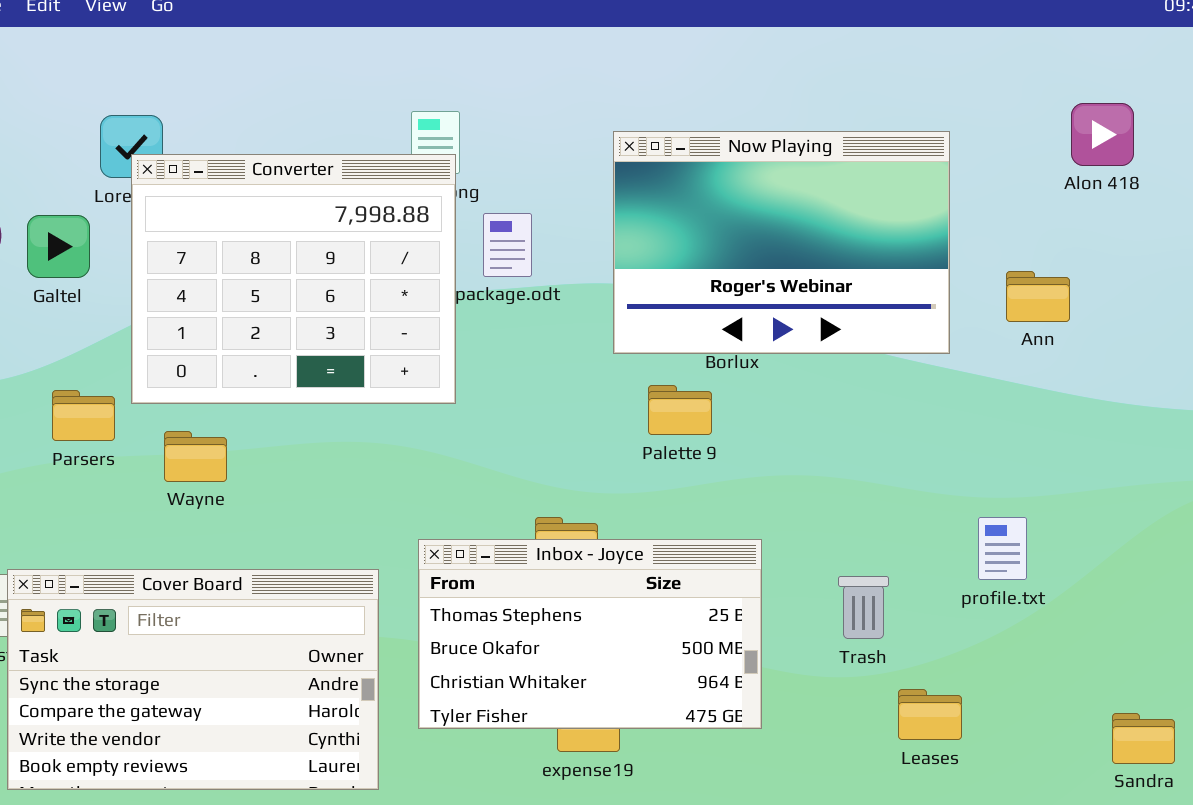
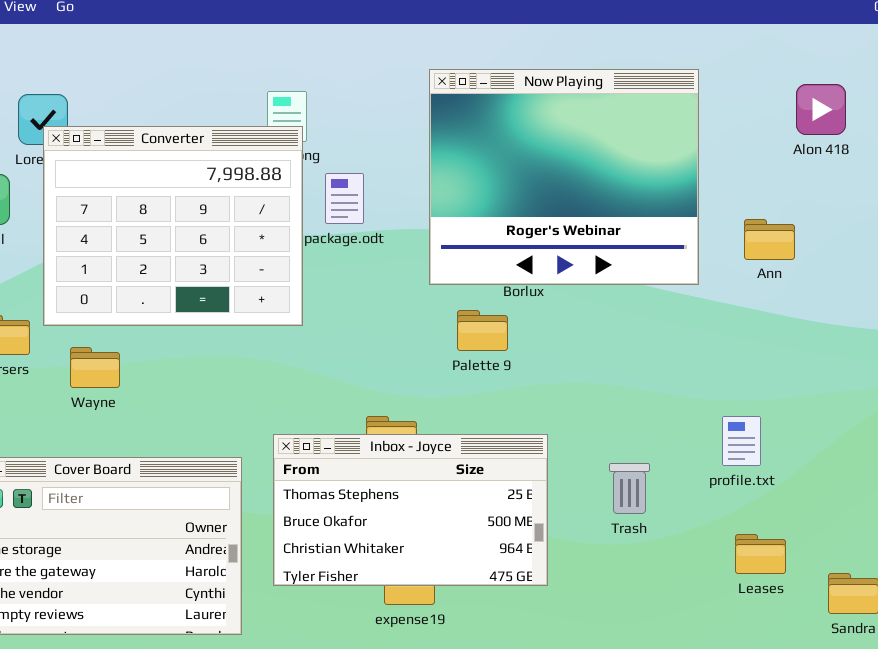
Now Playing: [613,131,950,354] -> [429,69,699,285], resized
Leases: [898,689,962,740] -> [735,534,786,574], moved

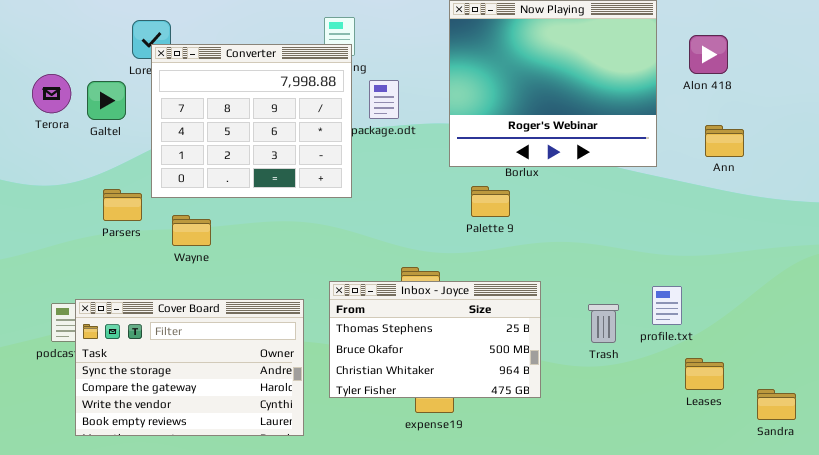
Alon 418: [796,84,846,135] -> [689,35,728,74], moved
Ann: [744,219,795,260] -> [705,125,744,157], moved
profile.txt: [722,416,761,466] -> [652,286,682,325], moved

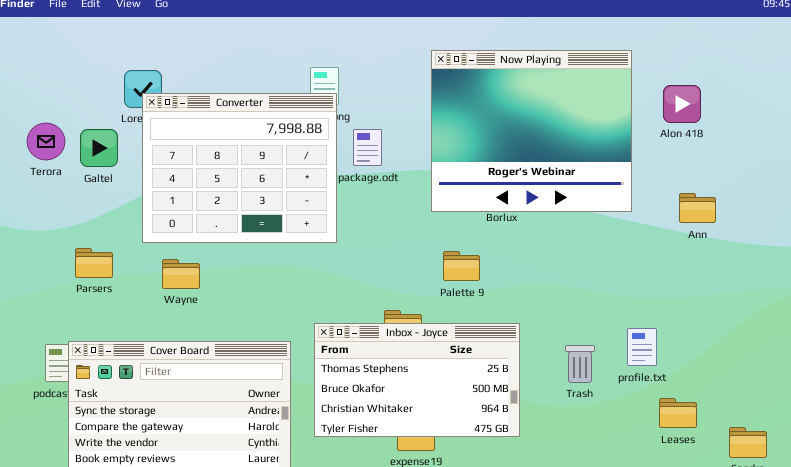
Ann: [705,125,744,157] -> [679,193,716,223], moved
Palette 9: [471,186,510,217] -> [443,251,480,281], moved
Parsers: [103,189,142,221] -> [75,248,113,278], moved

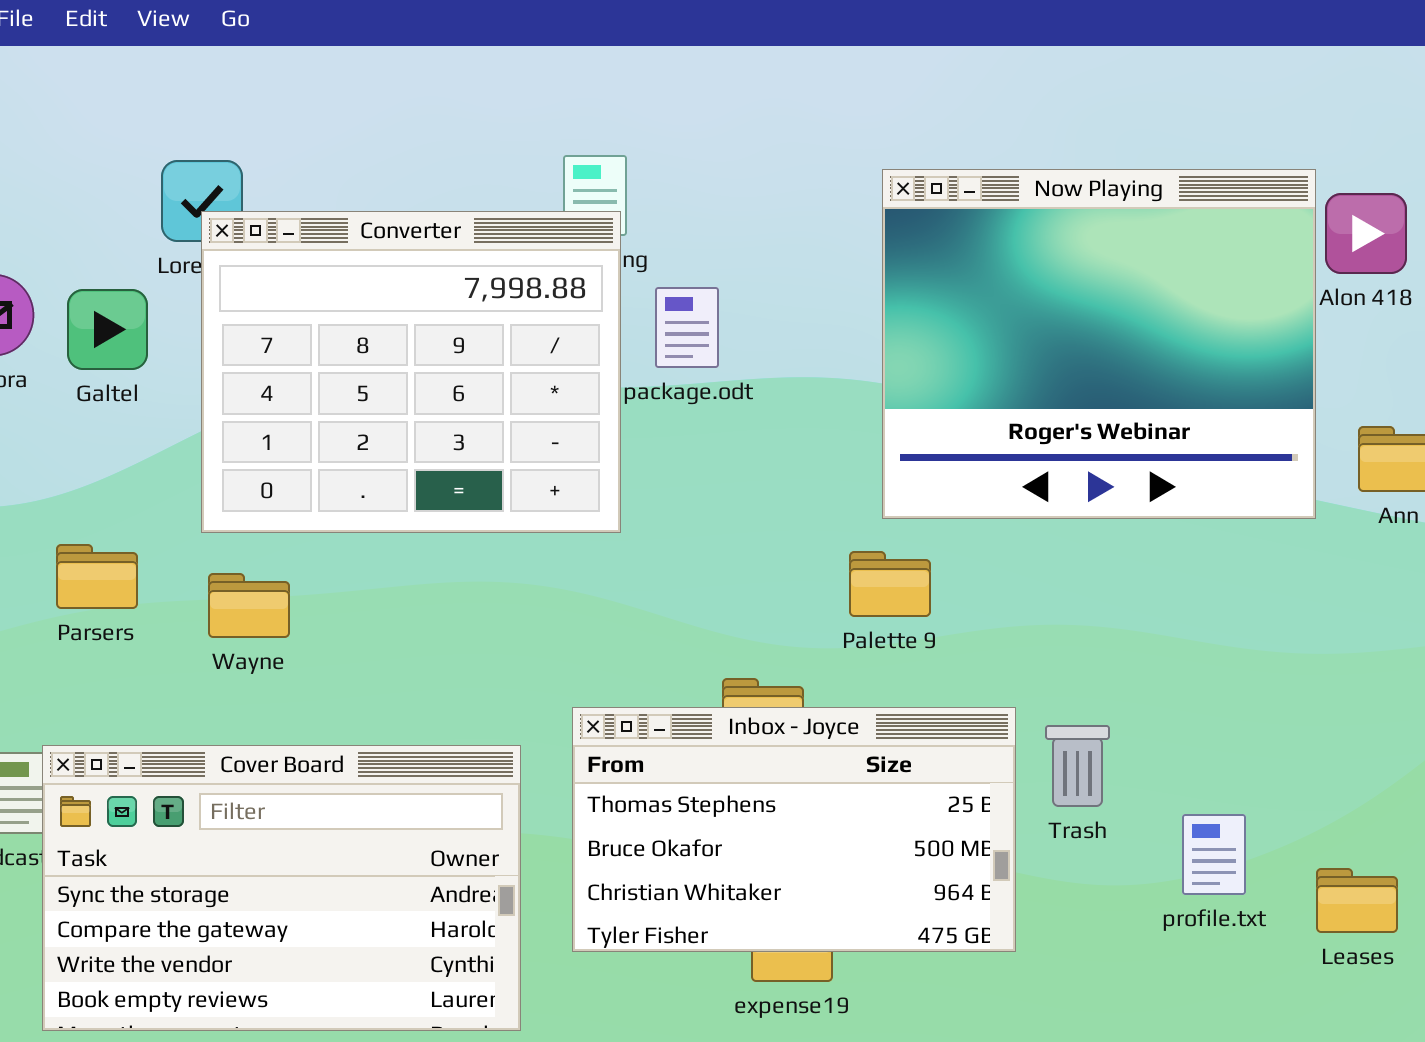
Now Playing: [431,50,632,212] -> [882,169,1316,519], moved
Wayne: [162,259,200,289] -> [208,573,290,638], moved
profile.txt: [627,328,657,366] -> [1182,814,1246,895], moved
Trash: [565,345,595,383] -> [1045,725,1110,807], moved

